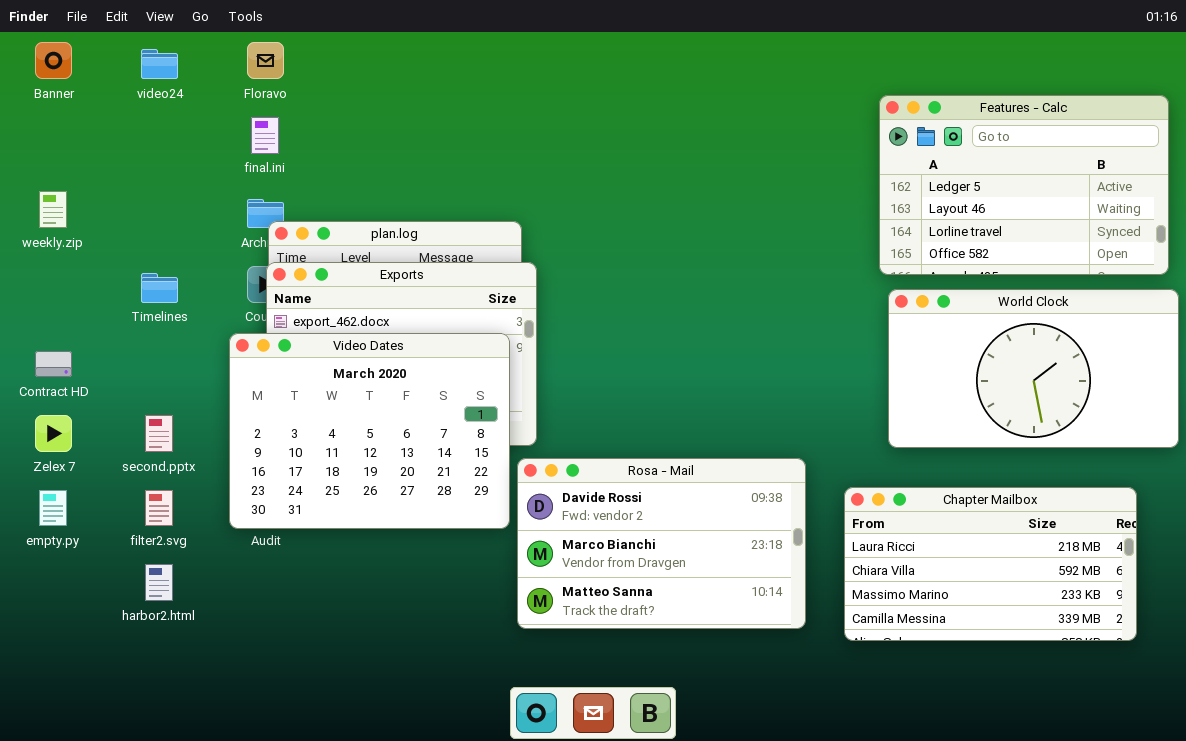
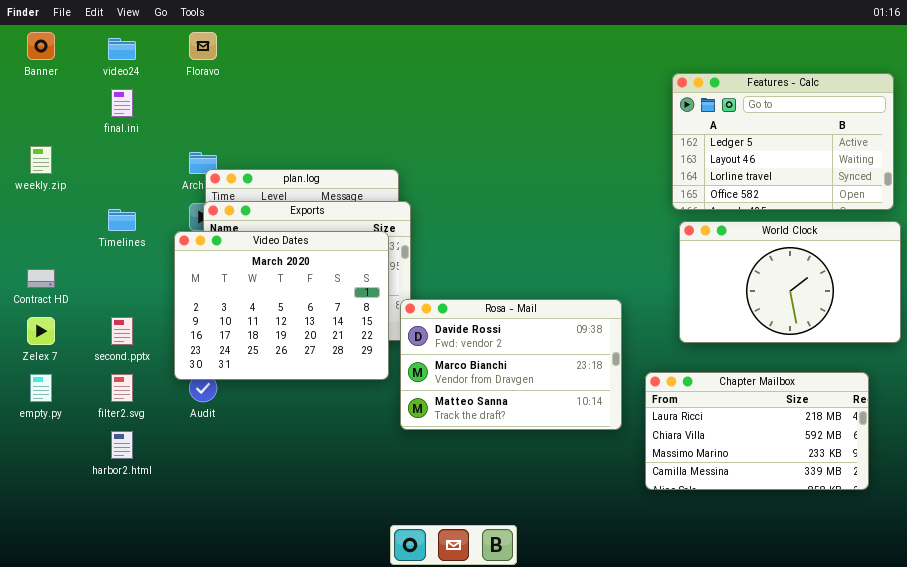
final.ini: [251,117,279,154] -> [111,89,133,117], moved
Video Dates: [229,333,510,529] -> [174,231,389,380], moved
Rosa - Mail: [517,458,806,629] -> [400,299,622,430], moved

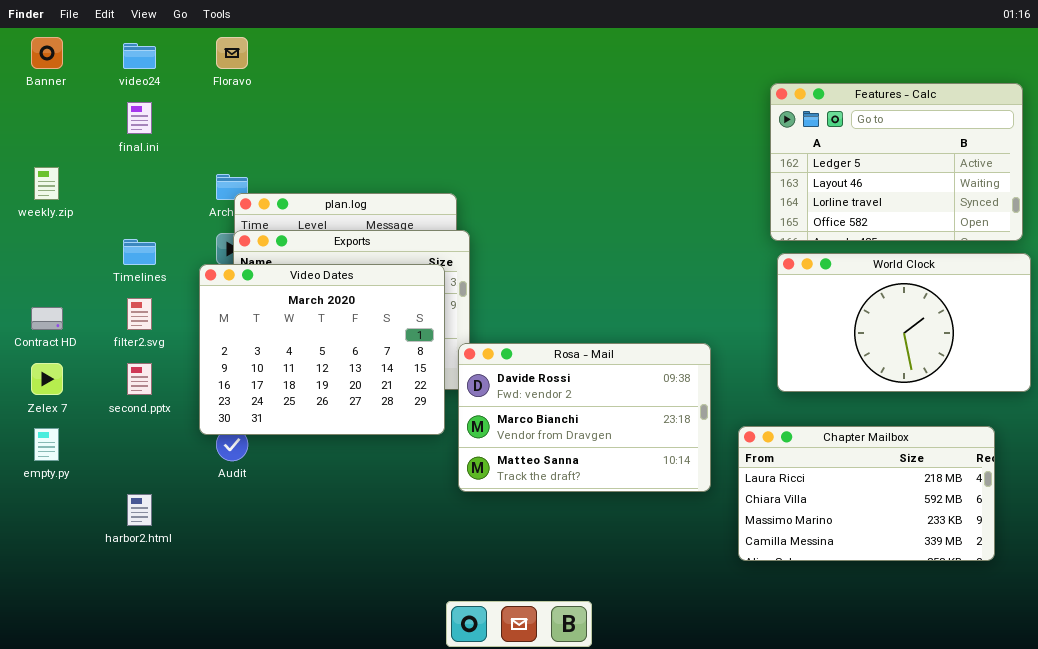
filter2.svg: [111,374,133,402] -> [127,298,152,330], moved

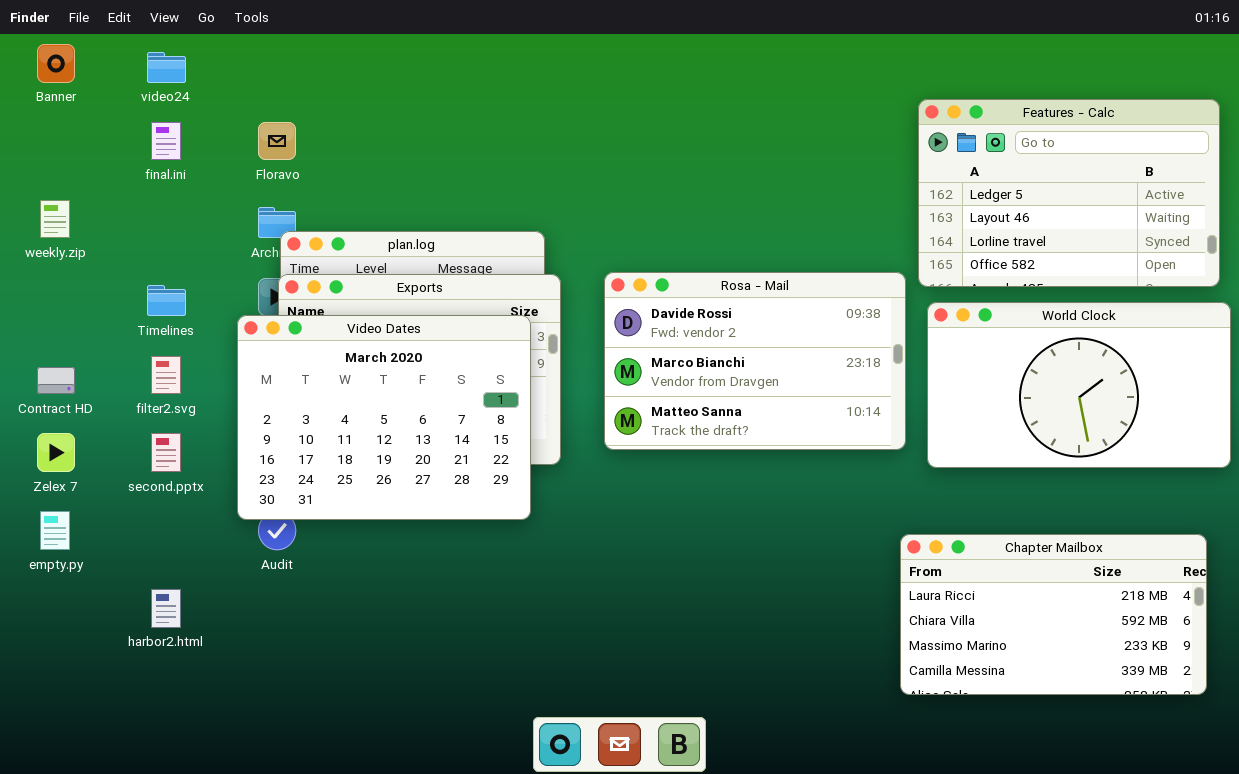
Floravo: [216,37,248,69] -> [258,122,296,160], moved
Rosa - Mail: [458,343,711,492] -> [604,272,906,450], moved
Chapter Mailbox: [738,426,995,561] -> [900,534,1207,695], moved

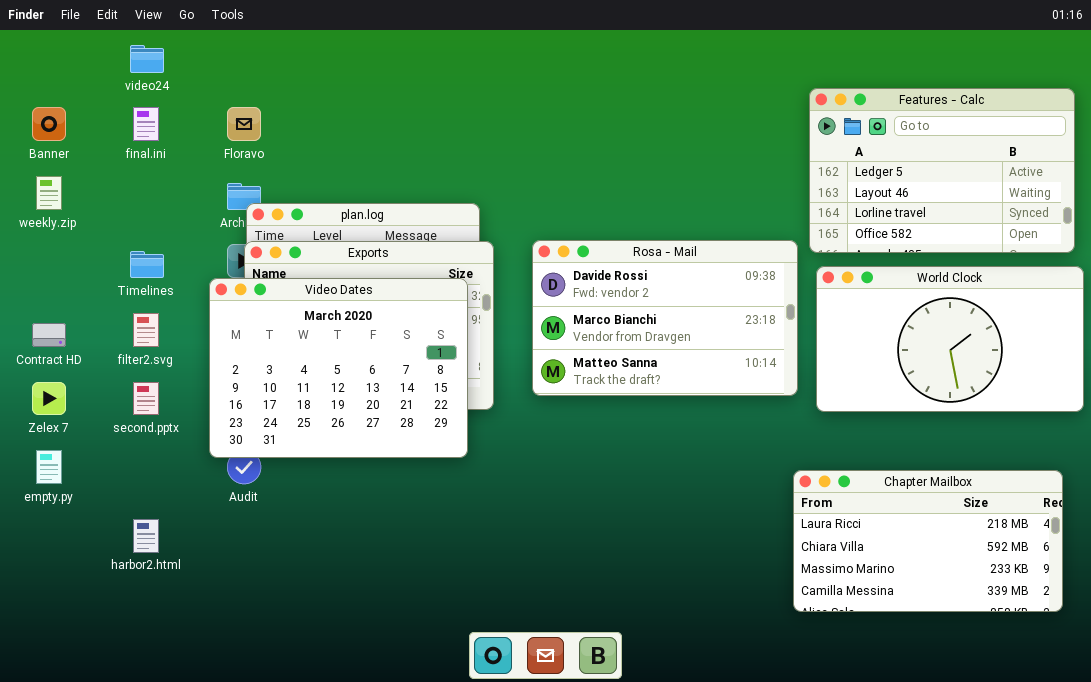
Banner: [37,44,75,83] -> [32,107,66,141], moved

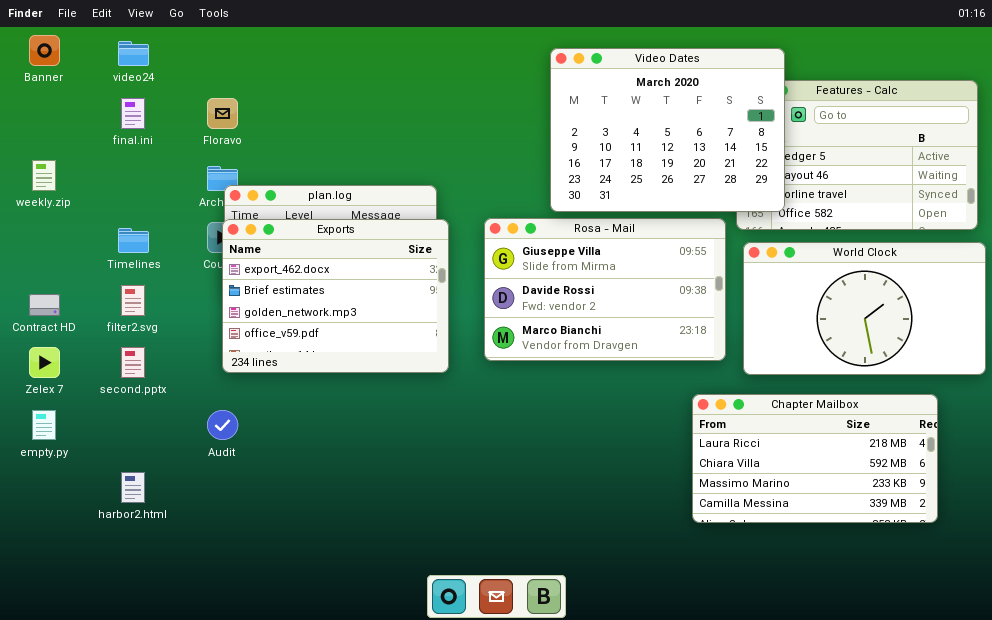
Banner: [32,107,66,141] -> [29,35,60,66], moved
Rosa - Mail: [532,240,798,396] -> [484,218,726,361], scrolled up 1 row
Video Dates: [209,278,468,458] -> [550,48,785,212], moved
Chapter Mailbox: [793,470,1063,612] -> [692,394,938,523], moved

